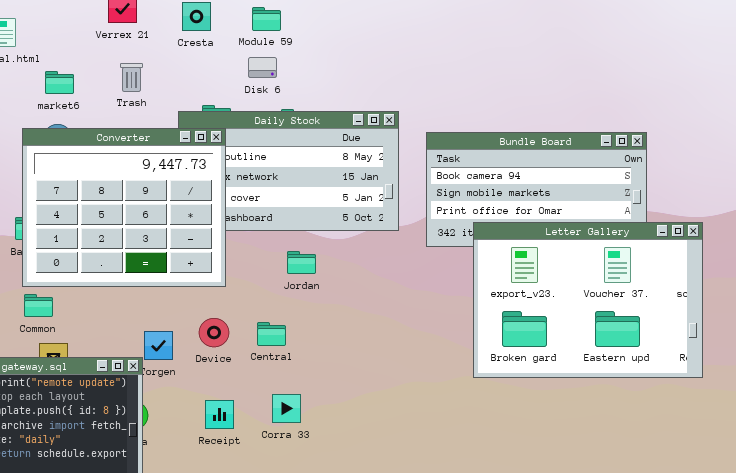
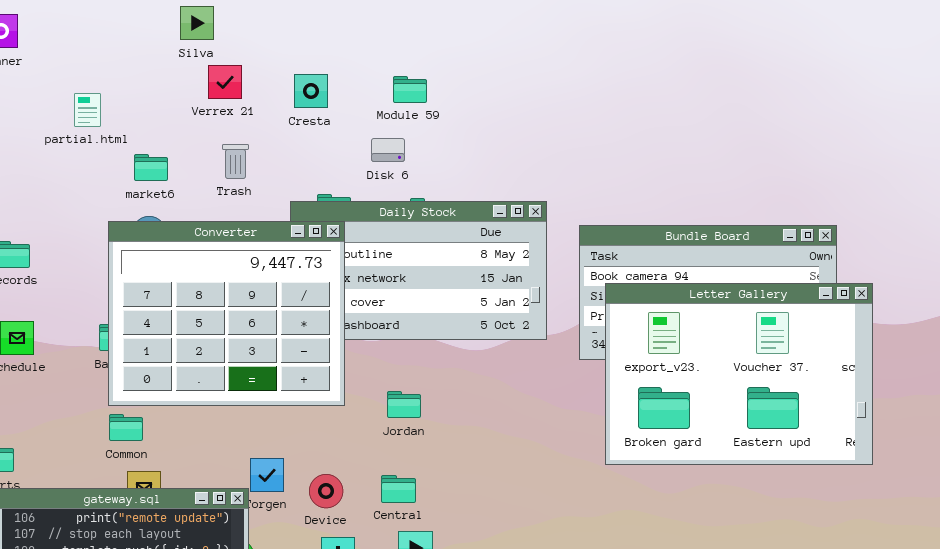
Module 59: [252,7,281,31] -> [393,76,427,103], moved
Letter Gallery: [473,222,703,378] -> [605,283,873,465], moved
Jordan: [287,251,316,274] -> [387,391,421,418], moved
Device: [199,318,229,347] -> [309,474,343,508], moved
Central: [257,322,286,346] -> [381,475,416,503], moved

